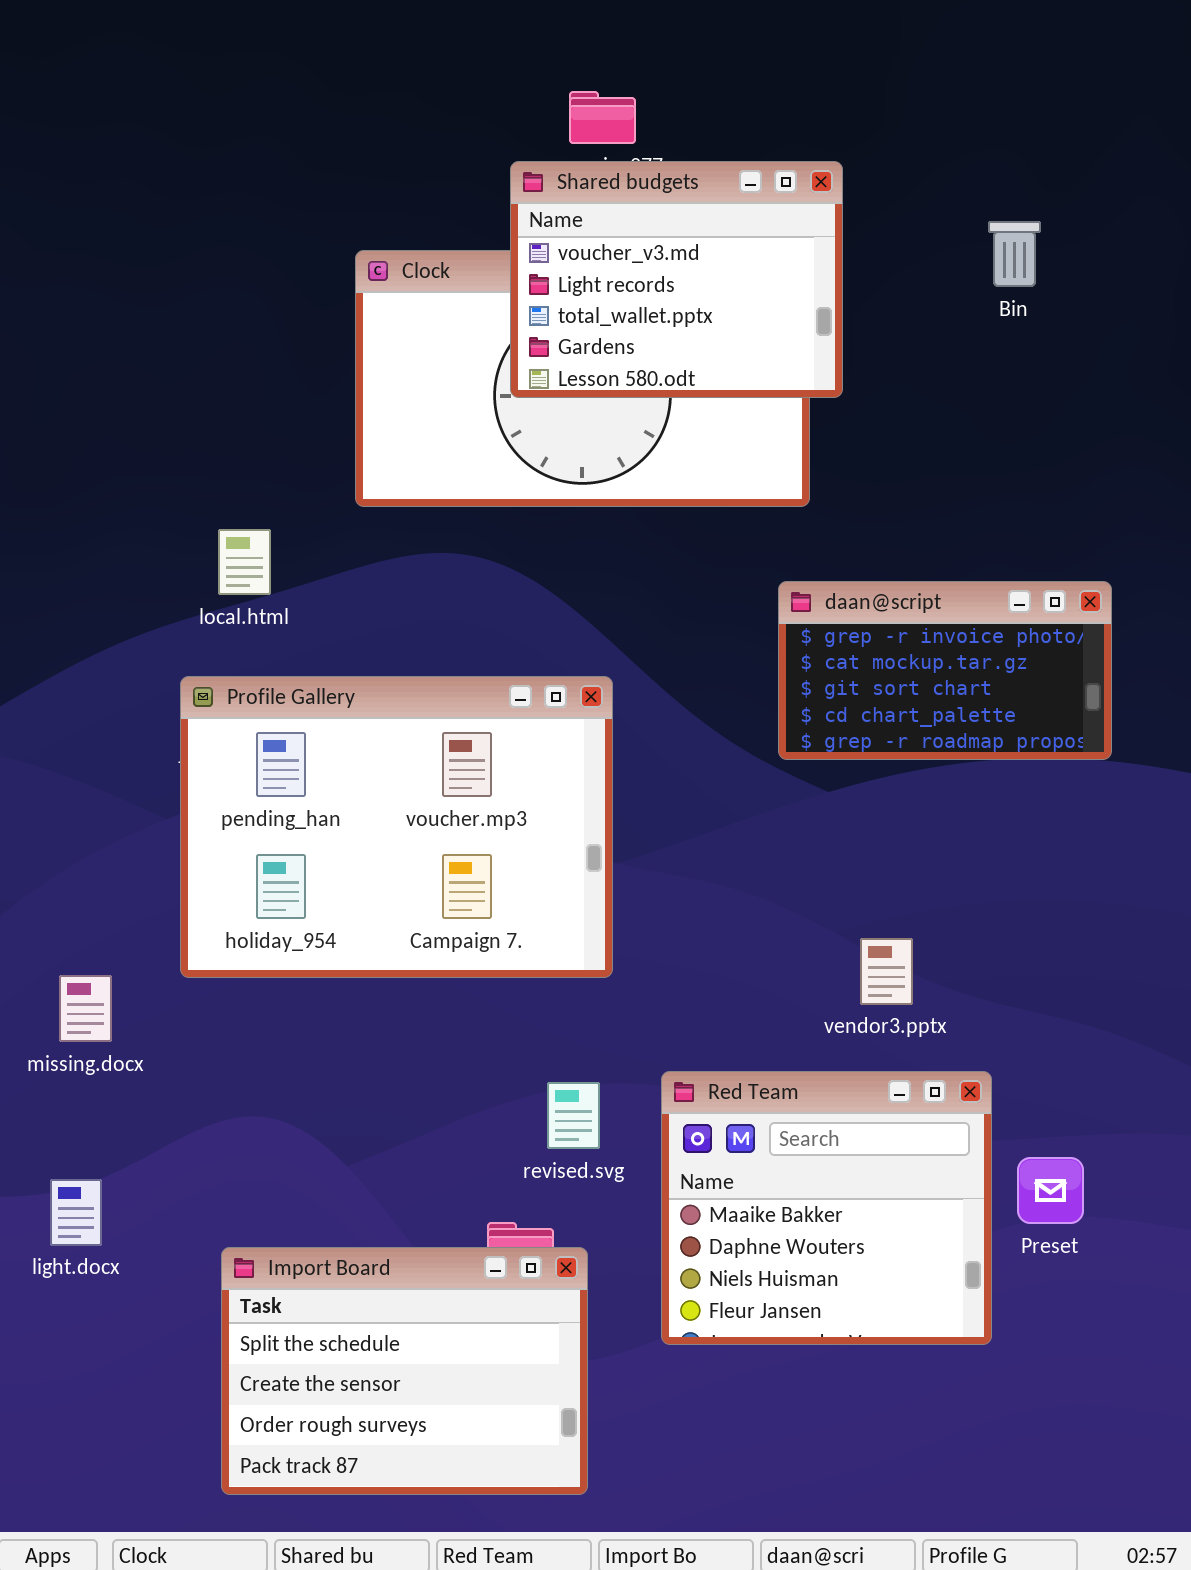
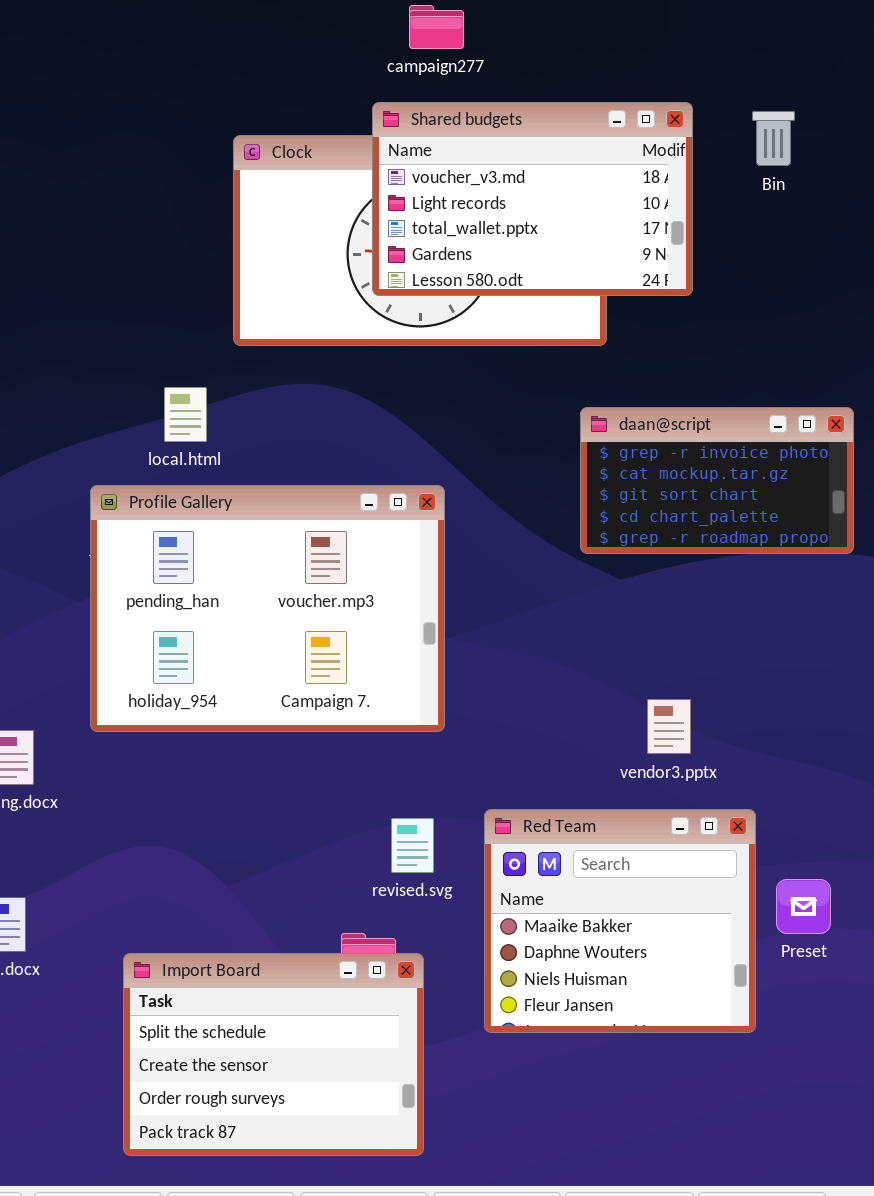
Shared budgets: [510,161,843,398] -> [372,102,693,296], moved, resized
local.html: [218,529,271,595] -> [164,387,207,442], moved

